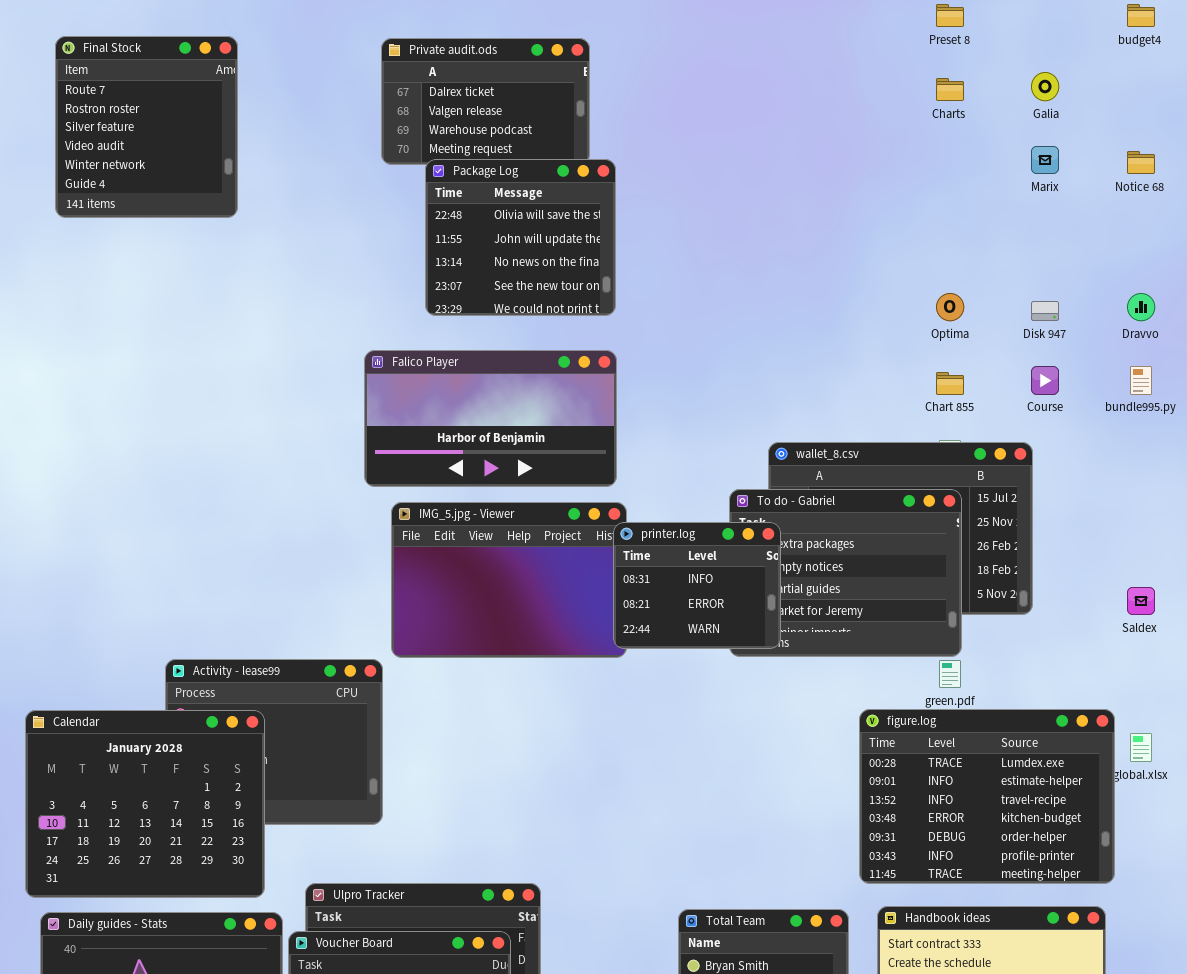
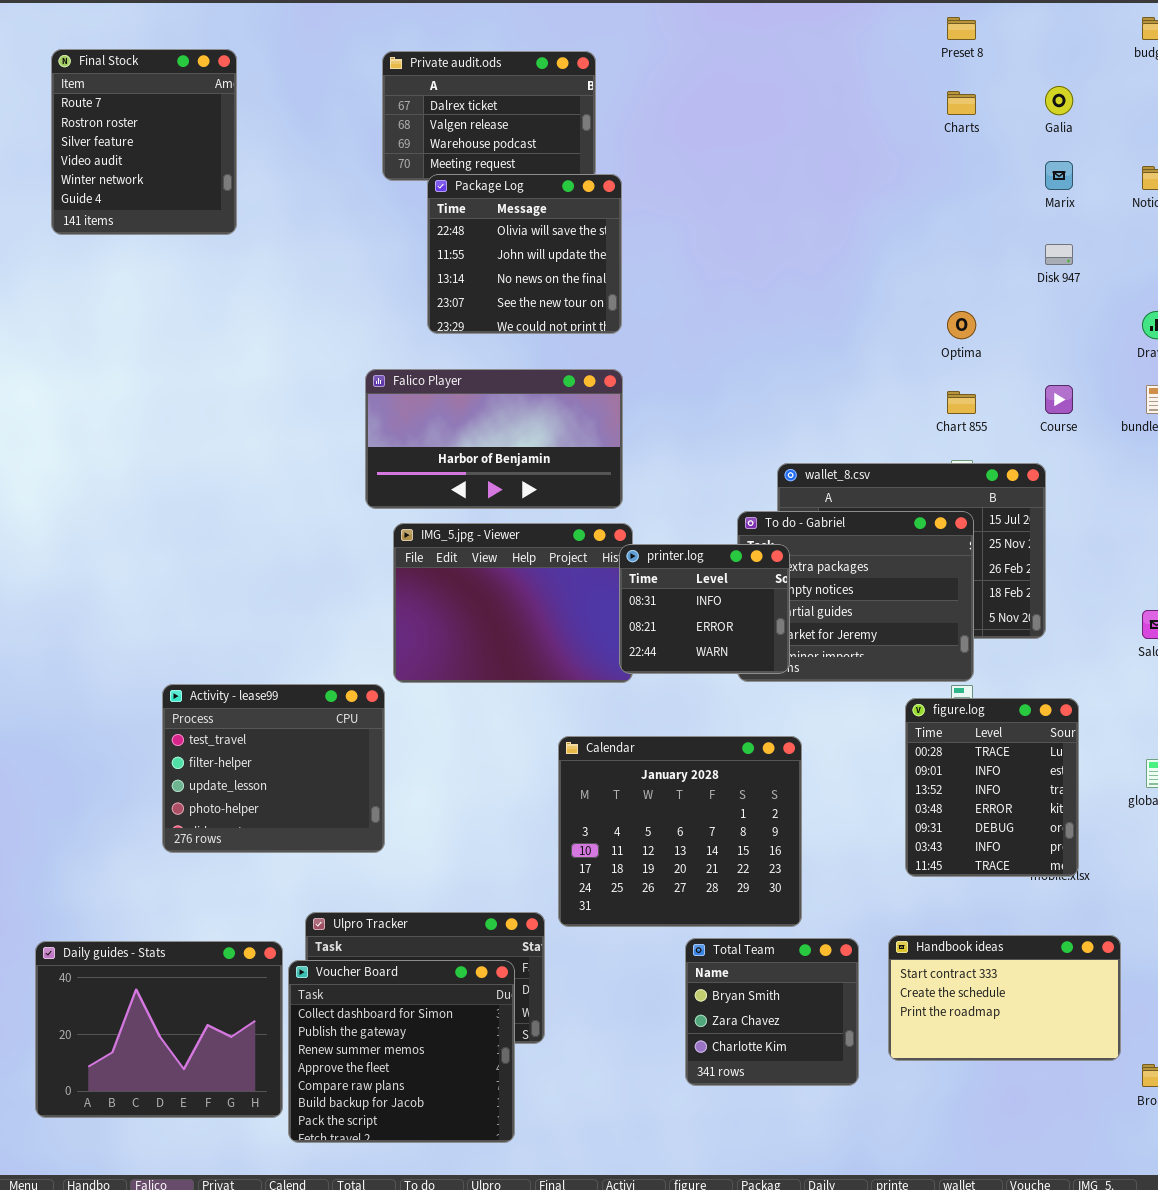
Disk 947: [1031,301,1059,321] -> [1045,244,1073,265], moved
figure.log: [859,709,1115,884] -> [905,698,1079,877], moved, resized
Calendar: [25,710,265,898] -> [558,736,802,927], moved

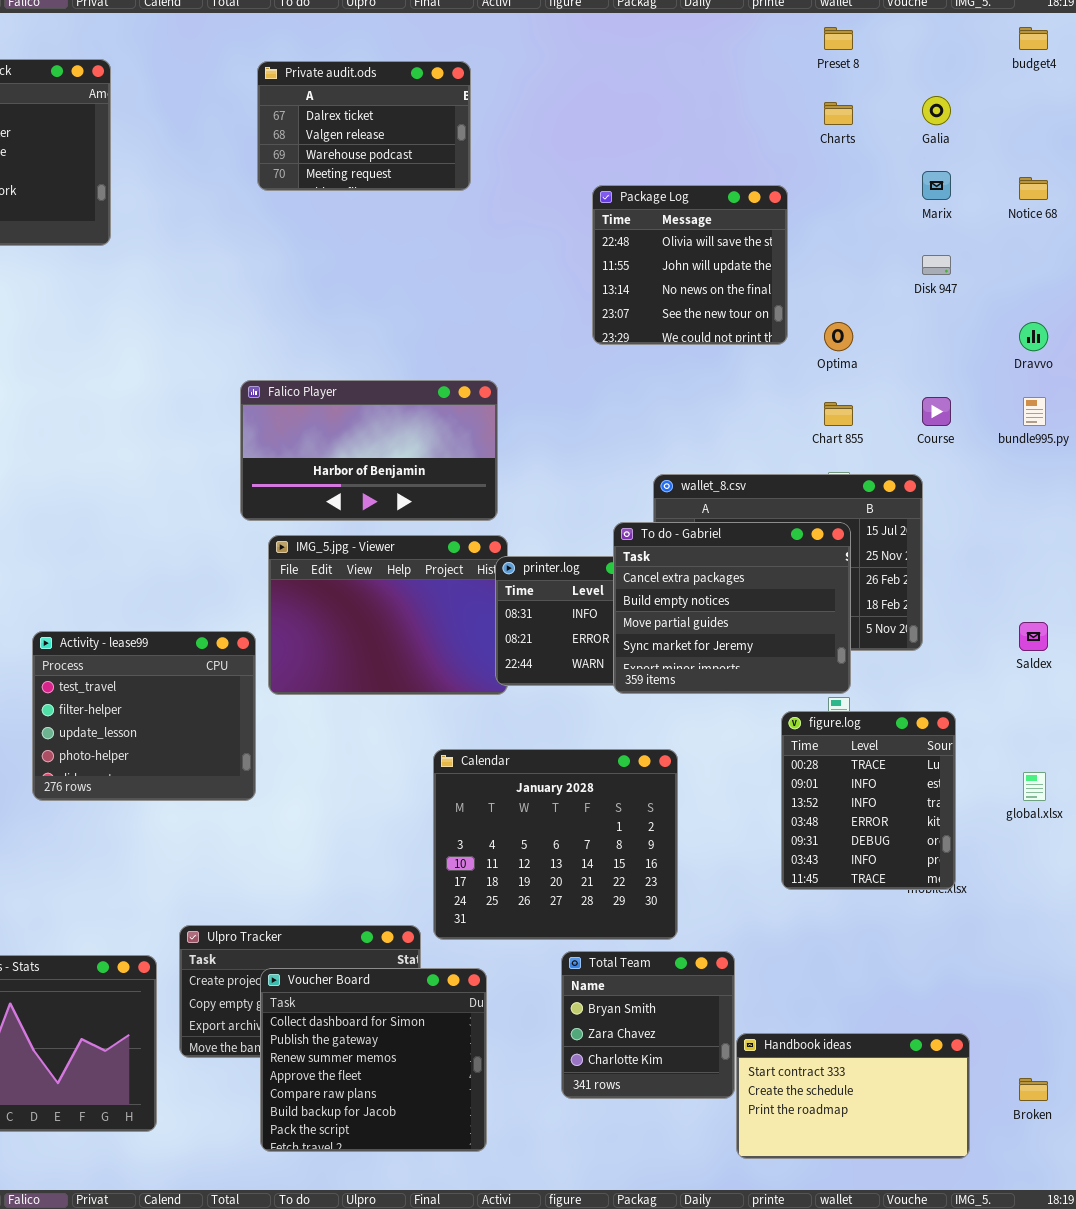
Package Log: [427,174,622,334] -> [592,185,788,345], moved
To do - Gabriel: [737,511,974,682] -> [613,522,851,694], raised
Activity - lease99: [162,684,385,853] -> [32,631,256,801], moved
Handbook ideas: [888,935,1121,1061] -> [736,1033,970,1159], moved
Voucher Board: [288,960,515,1143] -> [260,968,487,1152], moved

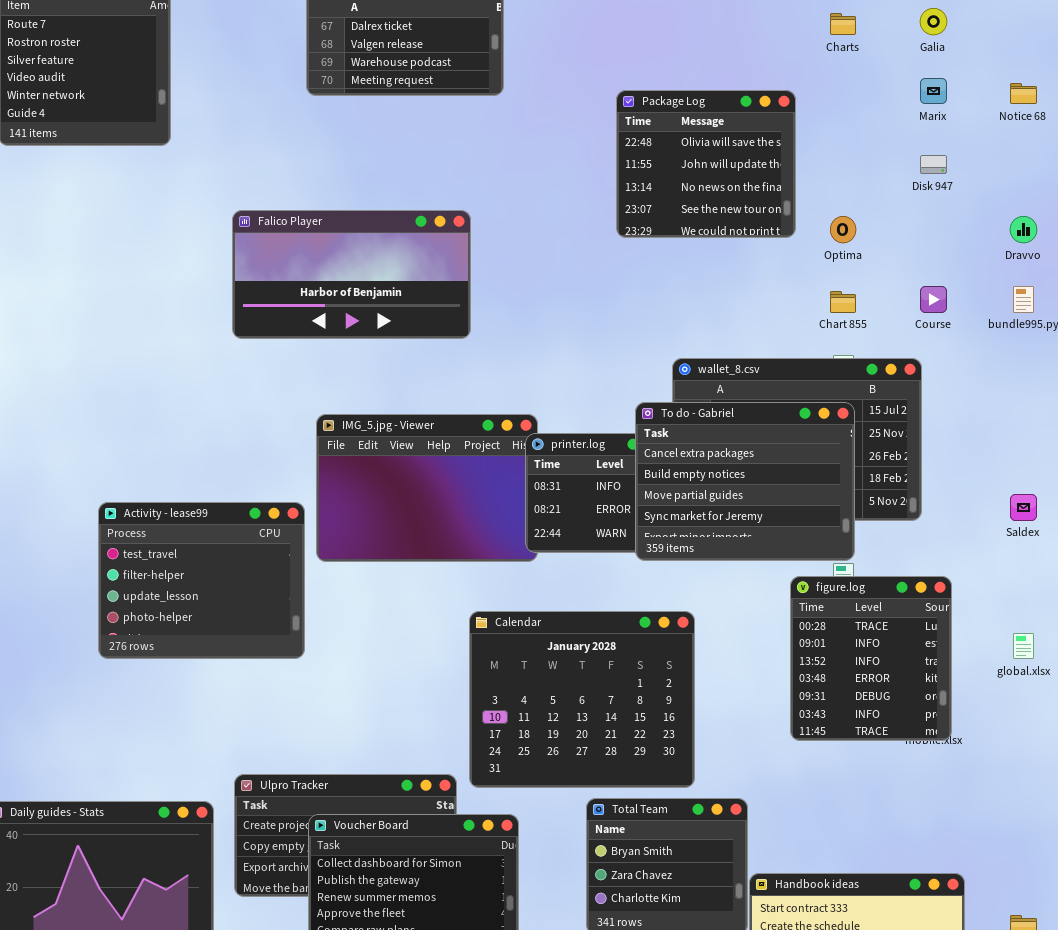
Falico Player: [240,380,498,521] -> [232,210,471,339], moved

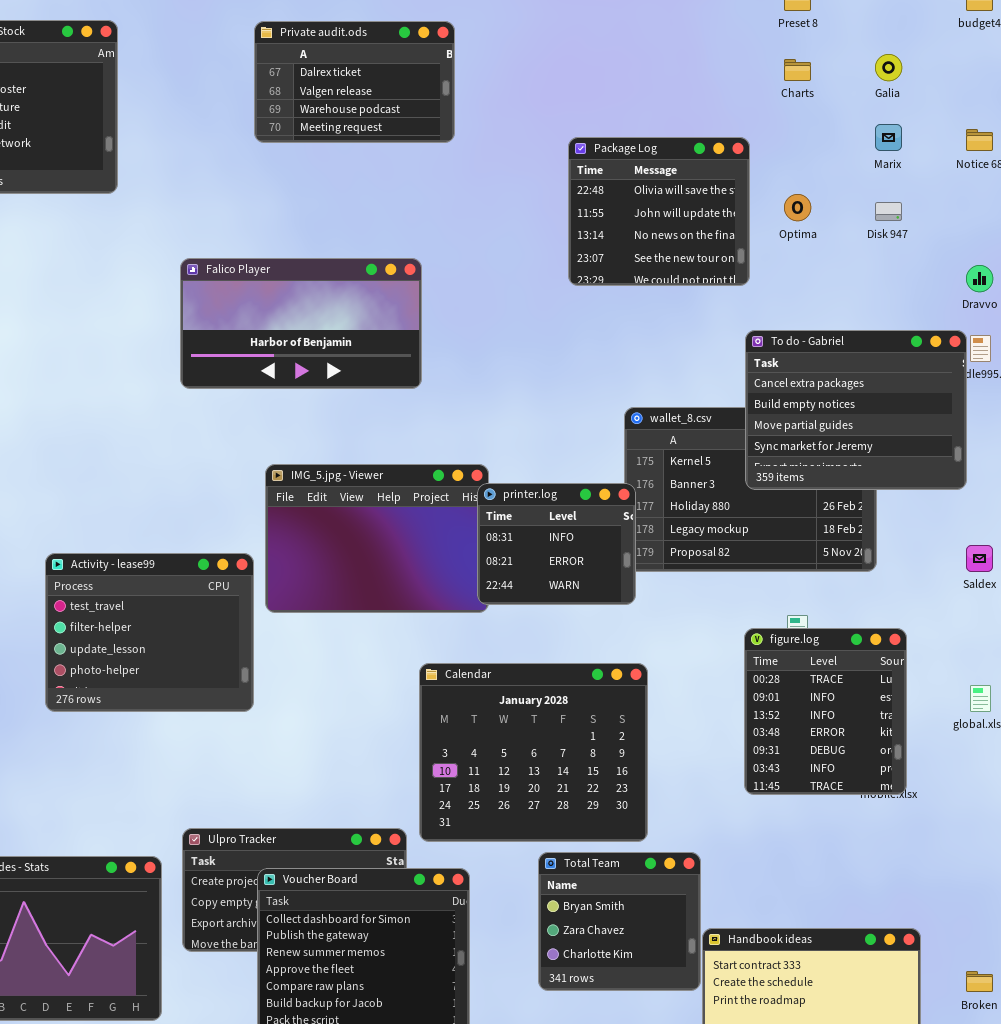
Optima: [830,216,856,243] -> [784,194,811,221], moved
To do - Gabriel: [635,402,855,561] -> [745,330,967,490], moved

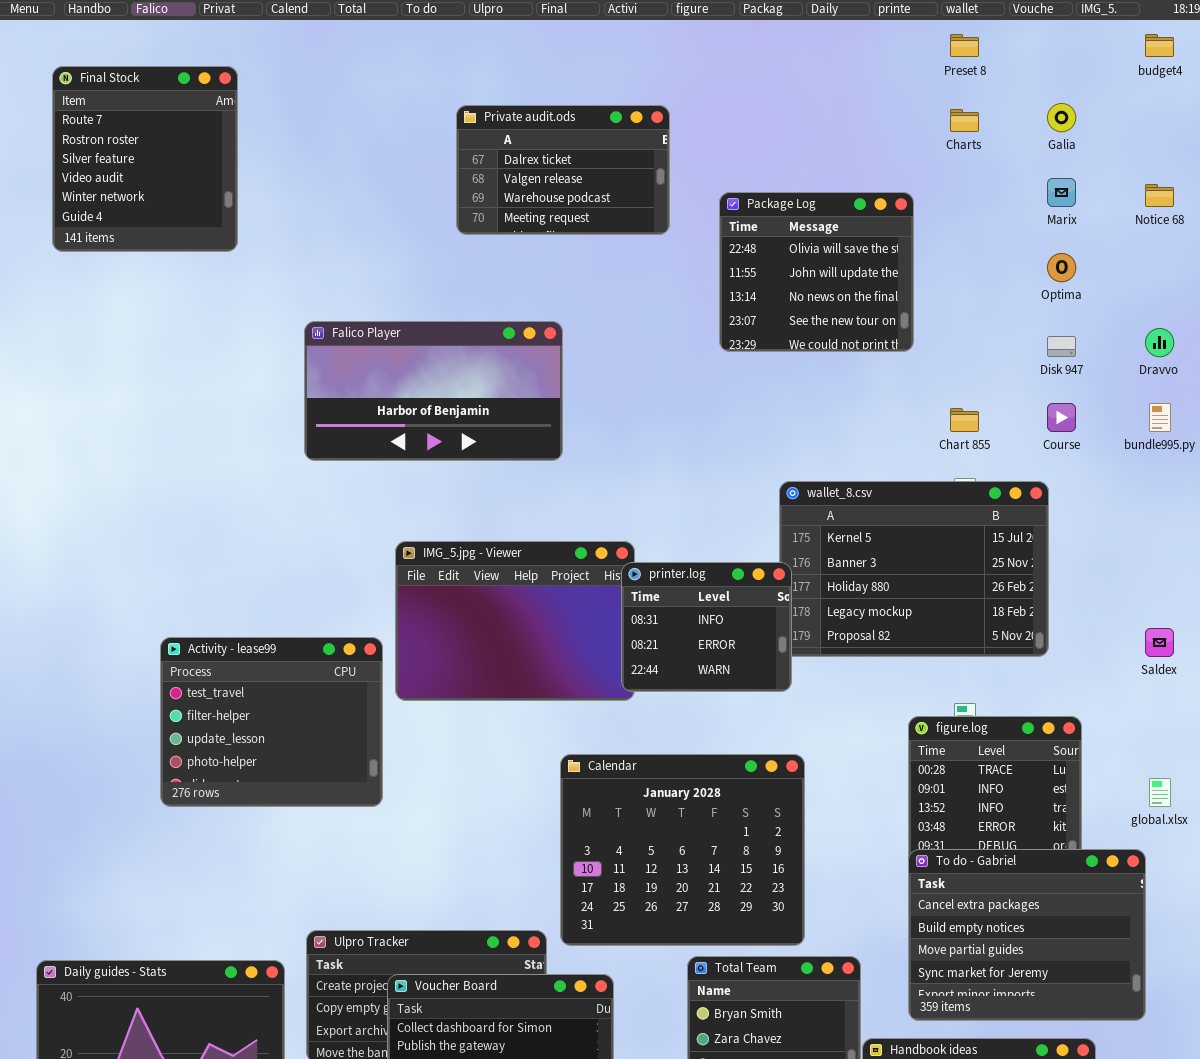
Private audit.ods: [254,21,455,143] -> [456,105,670,235], moved
Optima: [784,194,811,221] -> [1047,253,1076,282], moved
Disk 947: [875,202,902,221] -> [1047,336,1076,357], moved
To do - Gabriel: [745,330,967,490] -> [908,849,1146,1021], moved

